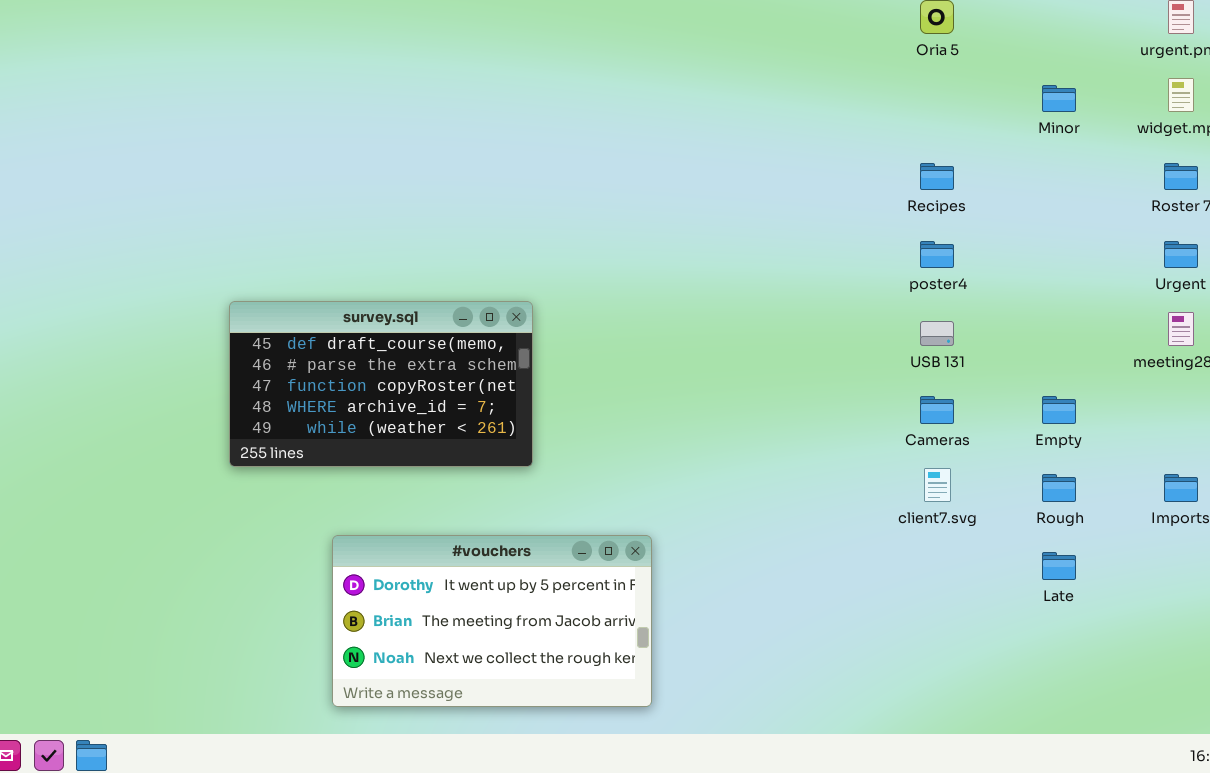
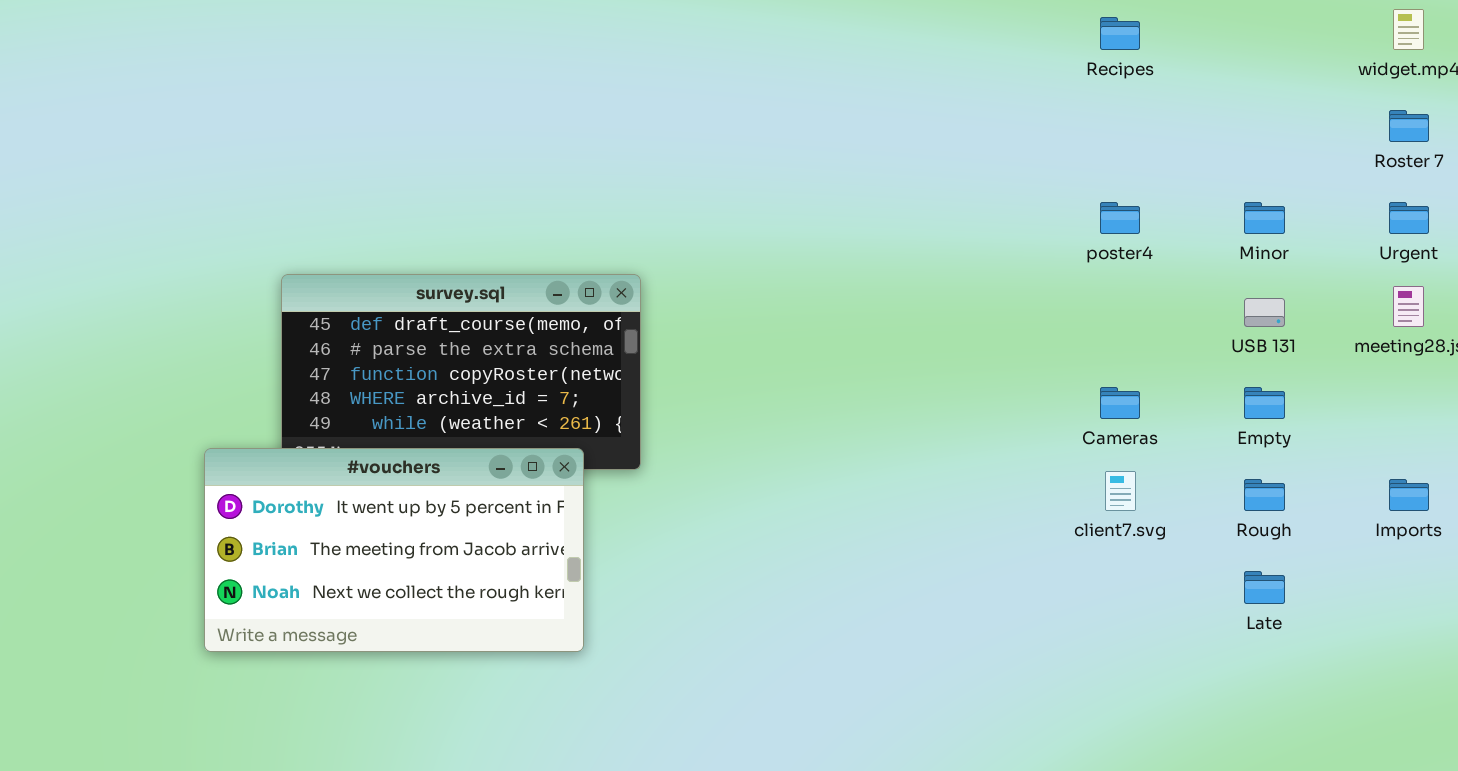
Minor: [1042,85,1076,112] -> [1244,202,1285,234], moved
Recipes: [920,163,954,190] -> [1100,17,1140,50], moved
USB 131: [920,321,954,346] -> [1244,298,1285,327], moved
#vouchers: [332,535,652,707] -> [204,448,584,652], moved

